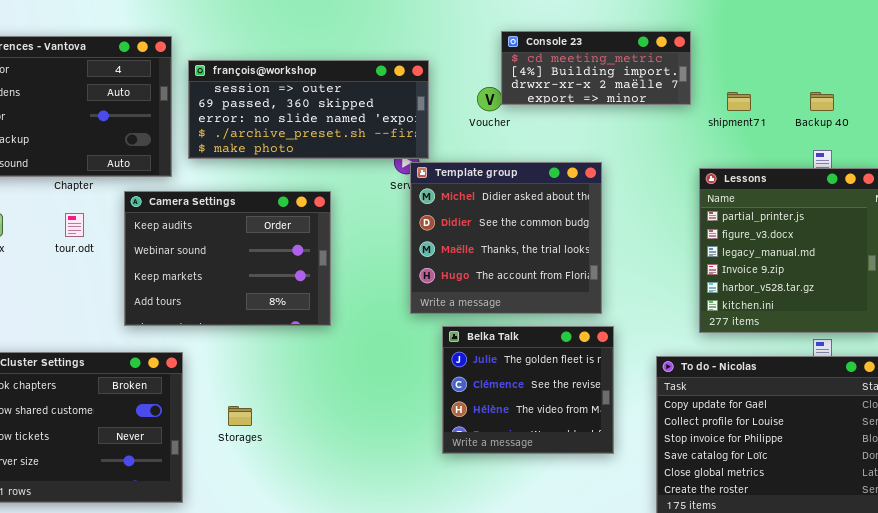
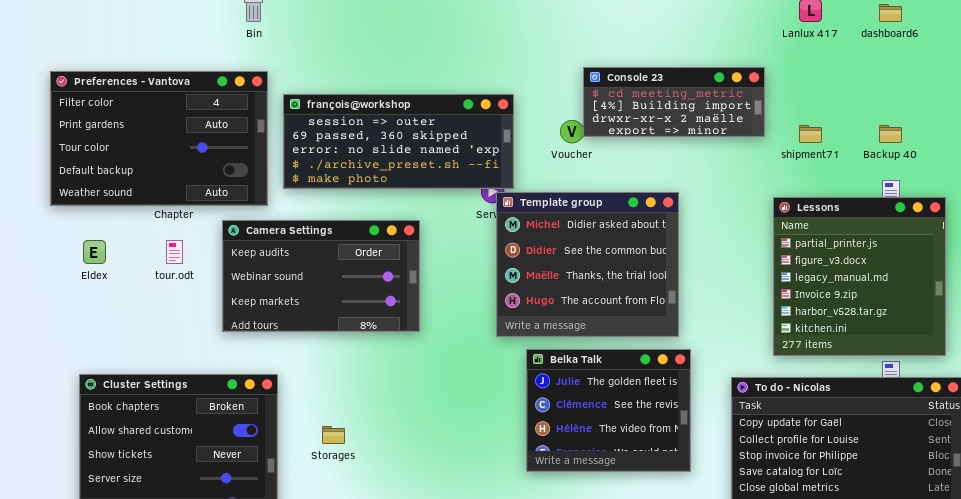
Camera Settings: [124,191,331,326] -> [222,220,420,332], resized

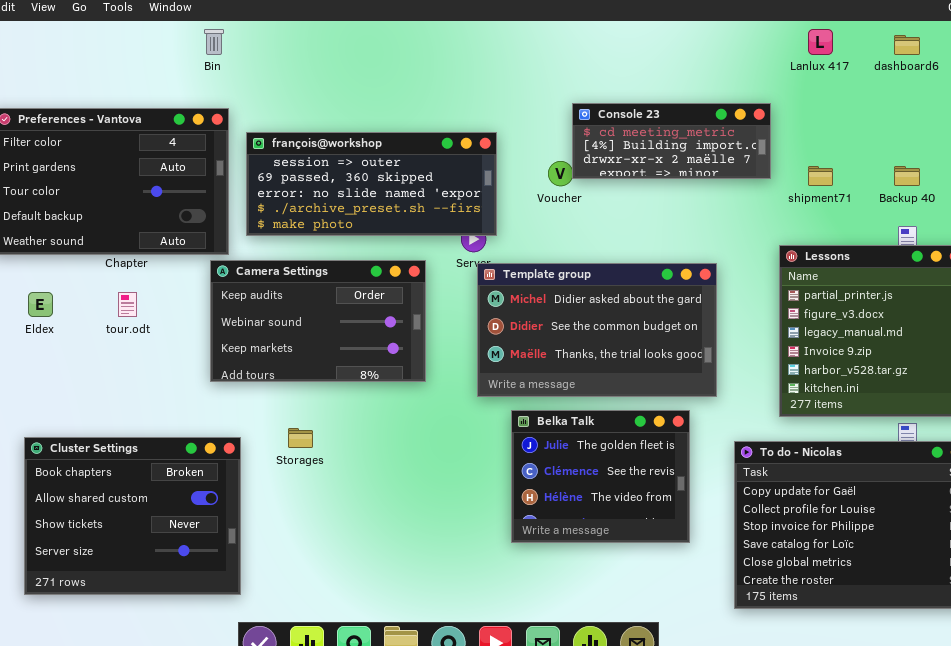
Template group: [496,192,679,337] -> [477,263,717,397], resized
Camera Settings: [222,220,420,332] -> [210,260,426,382], moved
Storages: [322,426,345,444] -> [288,428,313,448], moved

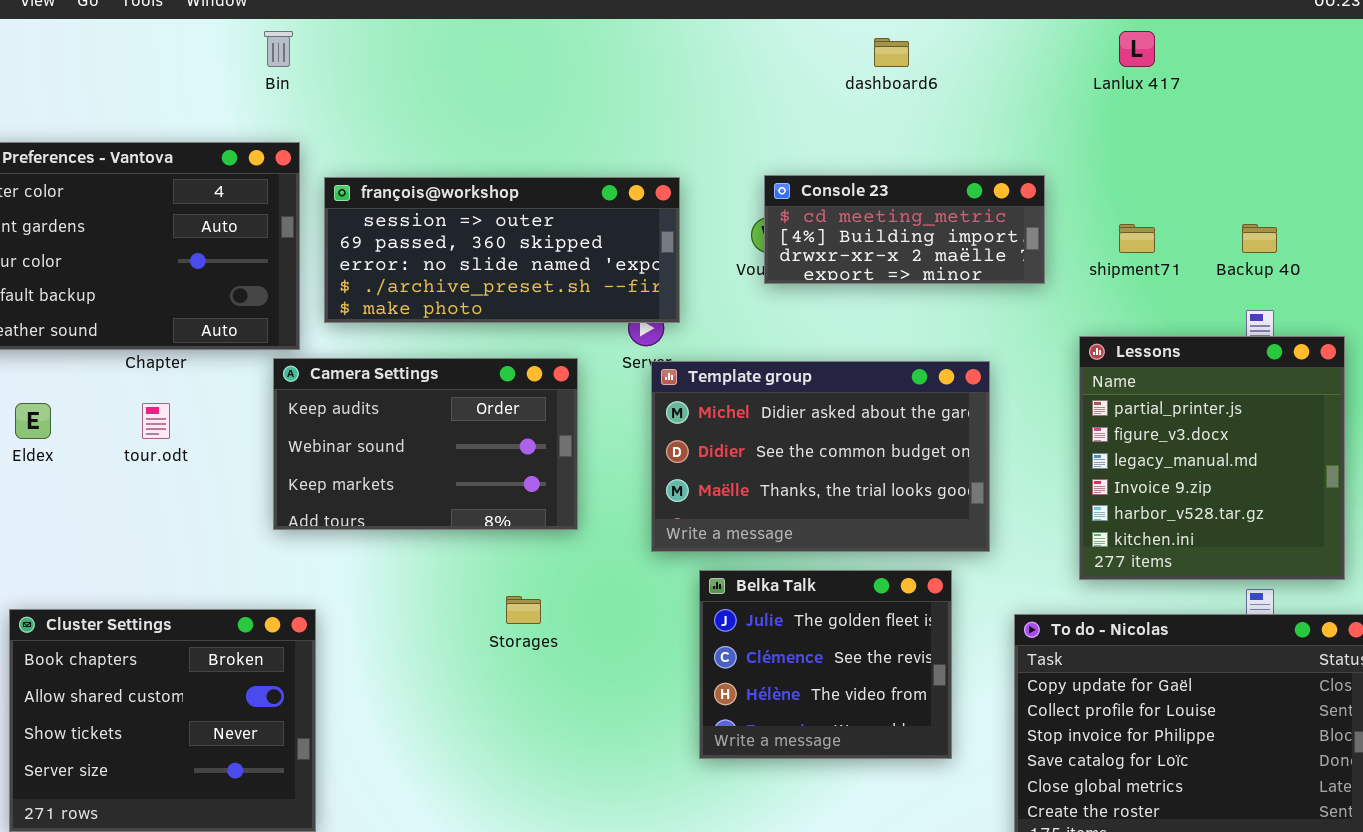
dashboard6: [894,35,920,55] -> [874,38,909,67], moved
Console 23: [572,103,771,179] -> [764,175,1045,284], moved
Storages: [288,428,313,448] -> [506,596,541,624], moved

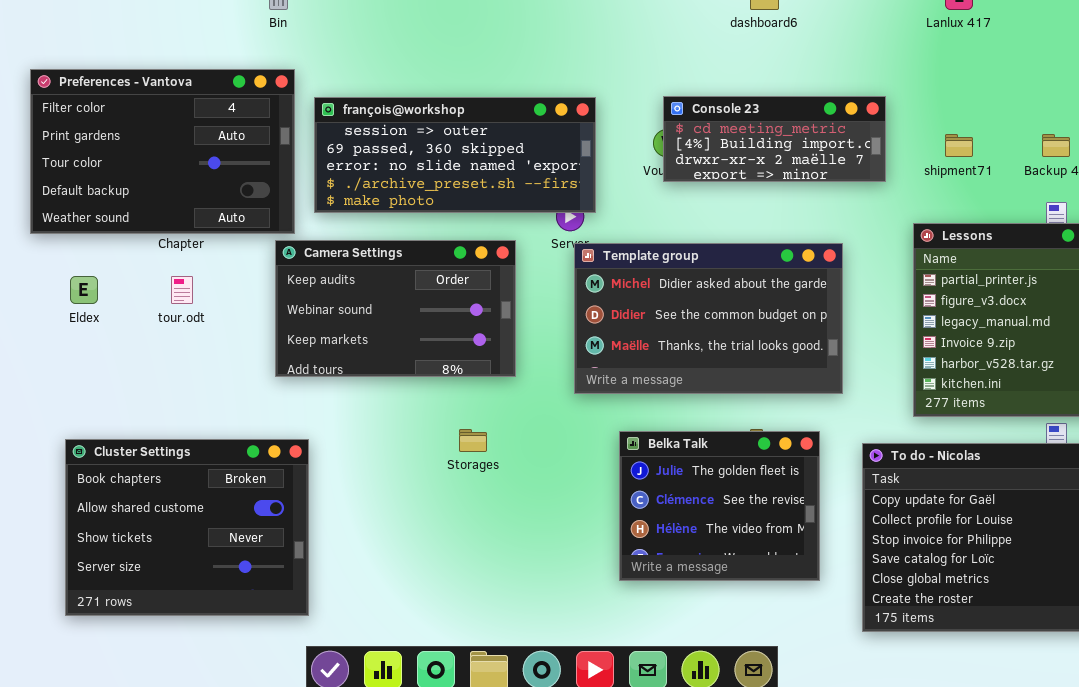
Belka Talk: [699,570,952,759] -> [619,431,820,581], moved

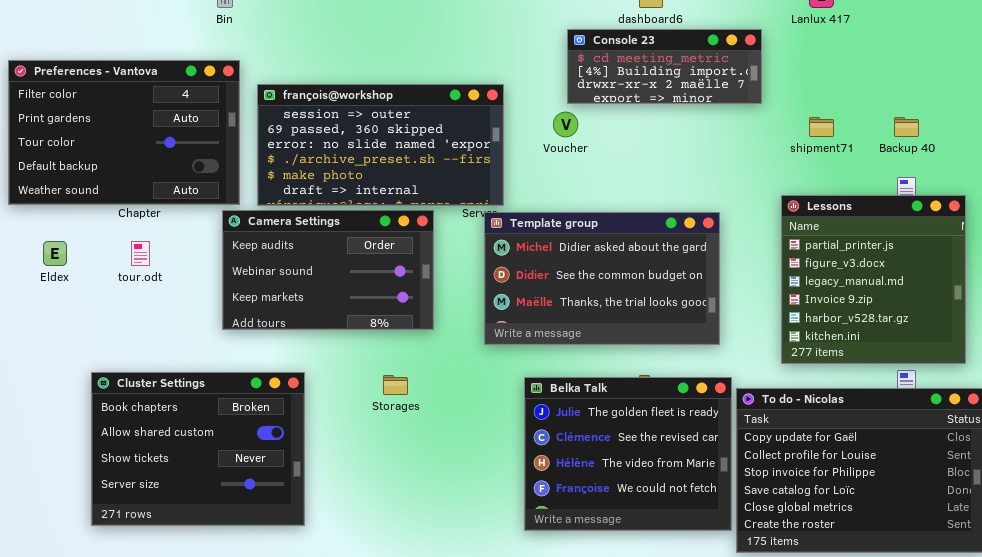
Console 23: [663,96,886,182] -> [567,29,762,104], moved
françois@workshop: [314,97,596,213] -> [257,84,504,206], resized
Belka Talk: [619,431,820,581] -> [524,377,732,531], resized
Cluster Settings: [65,439,309,616] -> [91,372,305,526], moved

